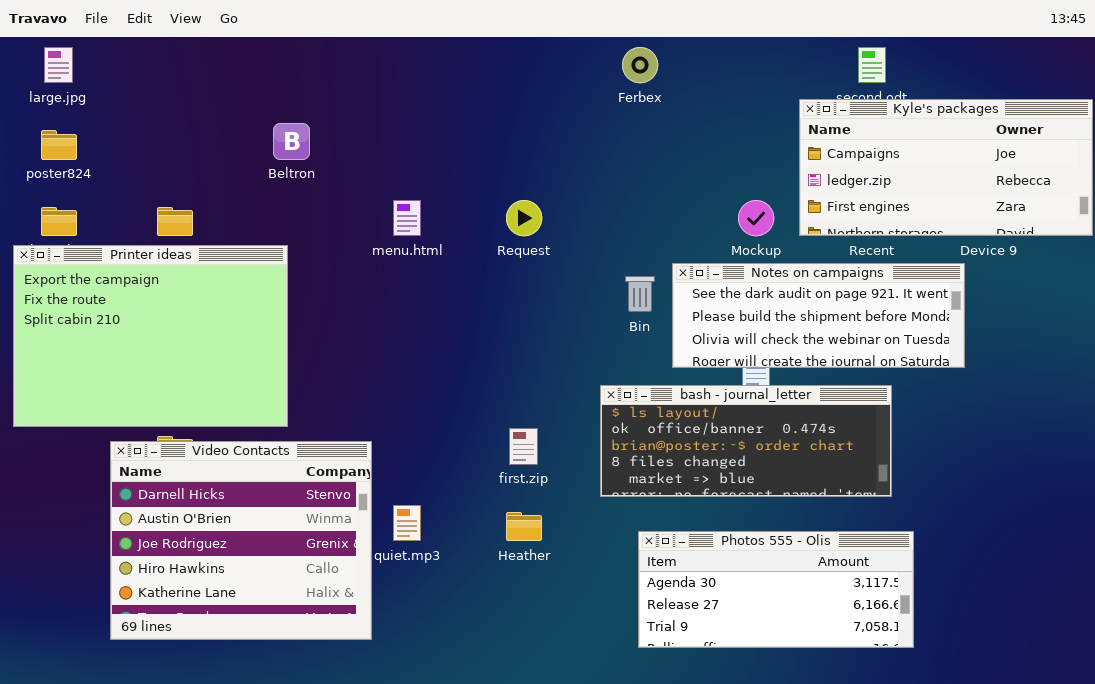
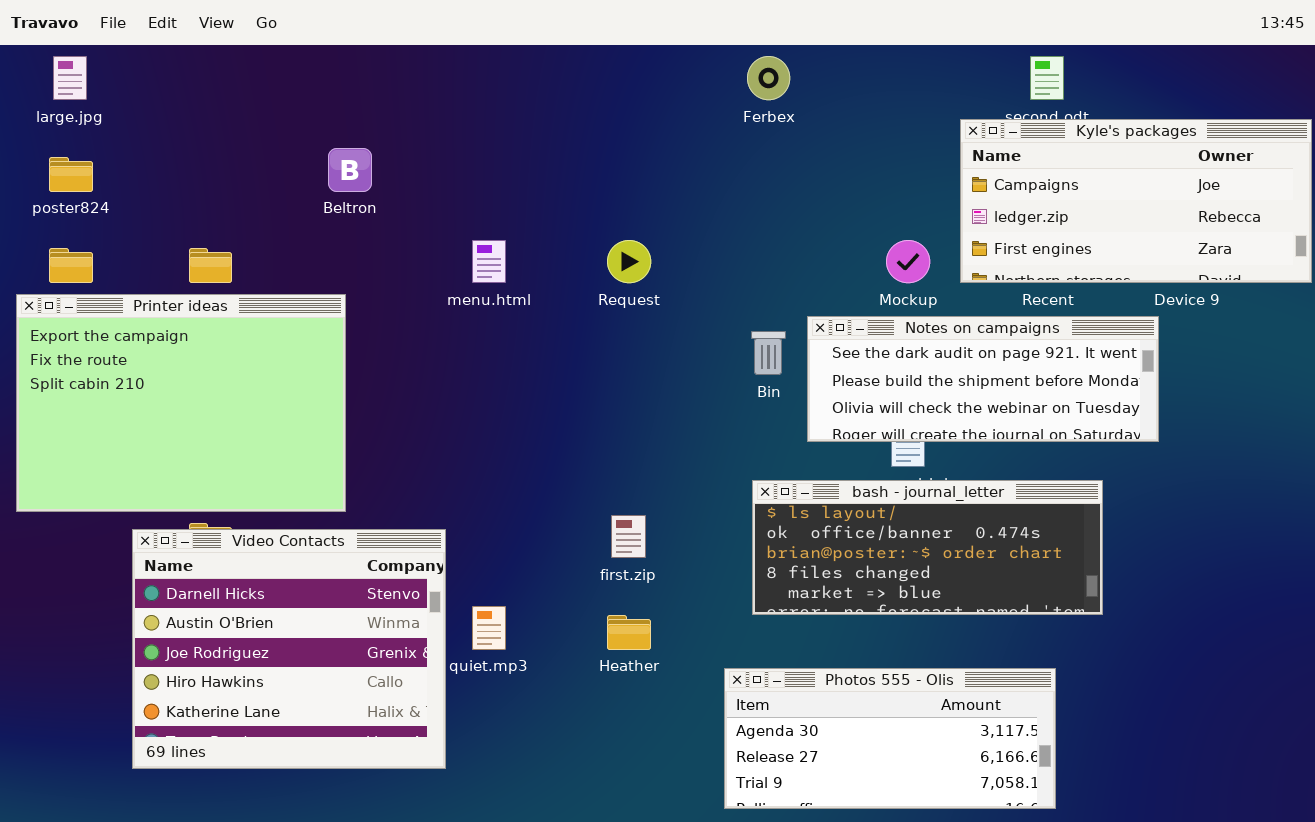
bash - journal_letter: [600,385,892,497] -> [752,480,1103,615], moved
Photos 555 - Olis: [638,531,914,648] -> [724,668,1056,809], moved

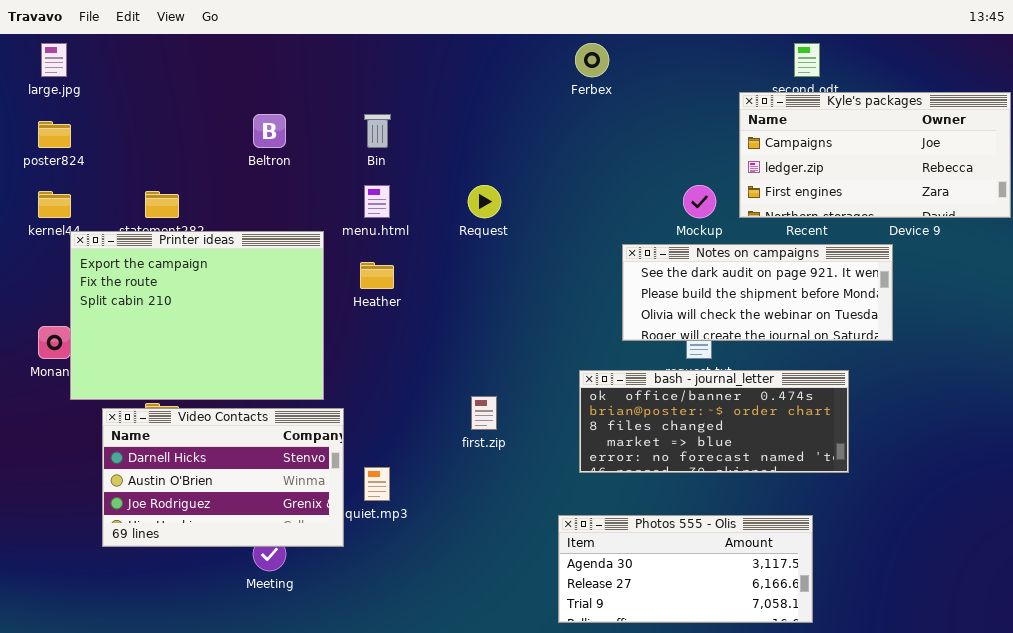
Printer ideas: [16,294,346,512] -> [70,231,324,400], moved
Bin: [751,331,786,375] -> [364,114,391,148], moved
bash - journal_letter: [752,480,1103,615] -> [579,370,849,473], scrolled down 1 row
Video Contacts: [132,529,446,769] -> [102,408,344,547], resized
Heather: [607,615,651,650] -> [360,262,394,289], moved

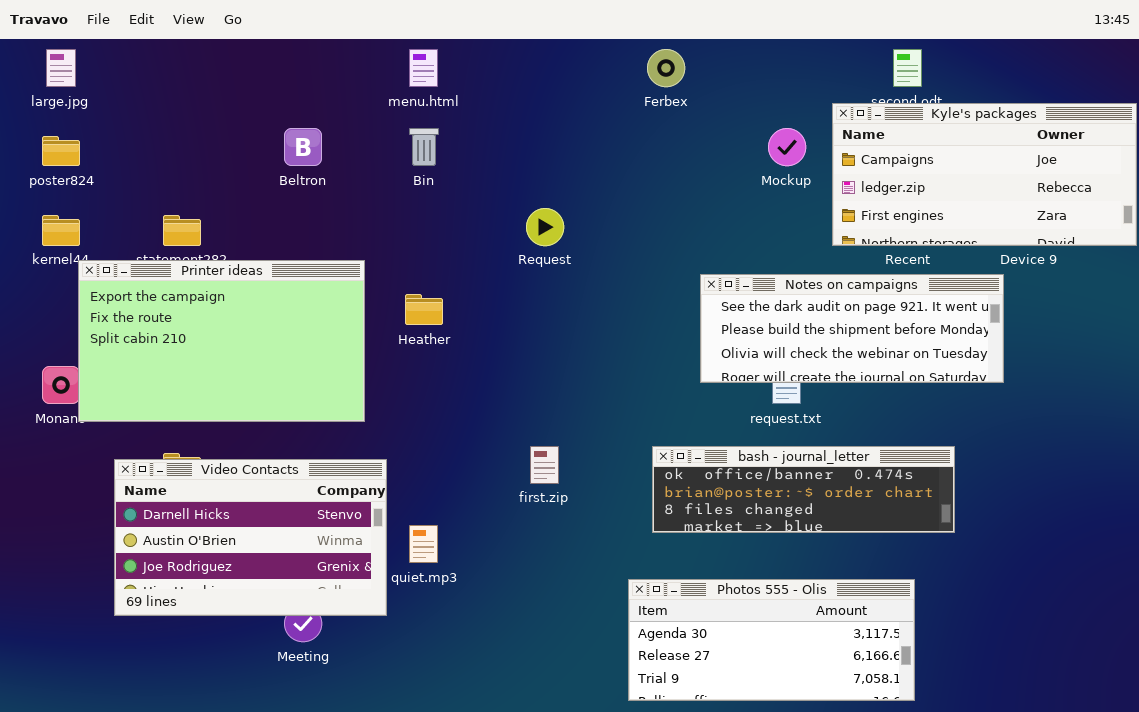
menu.html: [364,185,390,218] -> [409,49,438,87], moved
Mockup: [683,185,716,218] -> [768,128,806,166], moved
Printer ideas: [70,231,324,400] -> [78,260,365,422], resized
bash - journal_letter: [579,370,849,473] -> [652,446,955,533], resized

